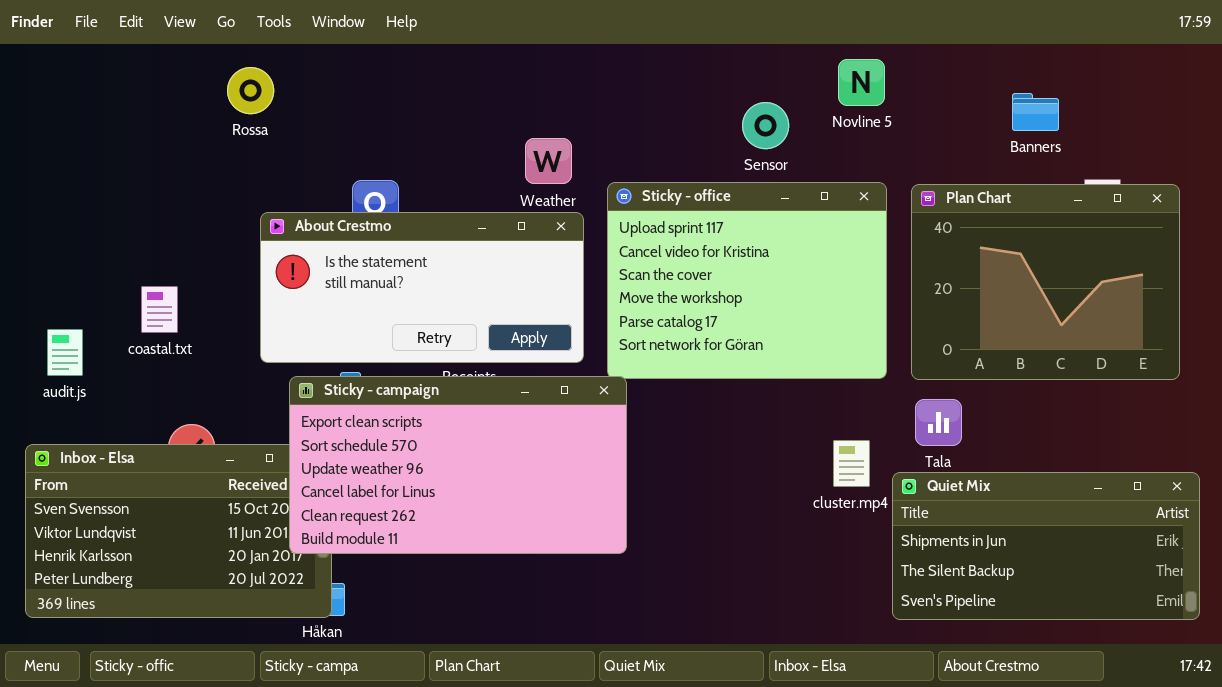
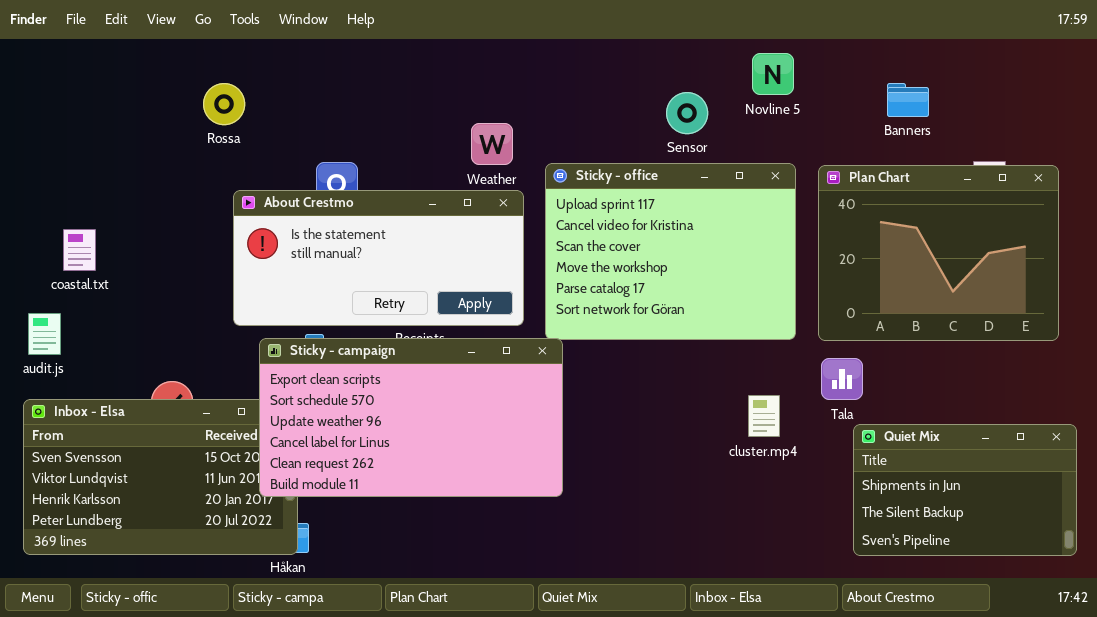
Rossa: [227,67,274,114] -> [203,83,245,125], moved
Banners: [1012,93,1059,131] -> [887,83,929,117], moved
coastal.txt: [141,286,178,333] -> [63,229,96,271], moved
audit.js: [47,329,83,376] -> [28,313,61,355], moved
Quiet Mix: [892,472,1200,620] -> [853,424,1077,556], resized

